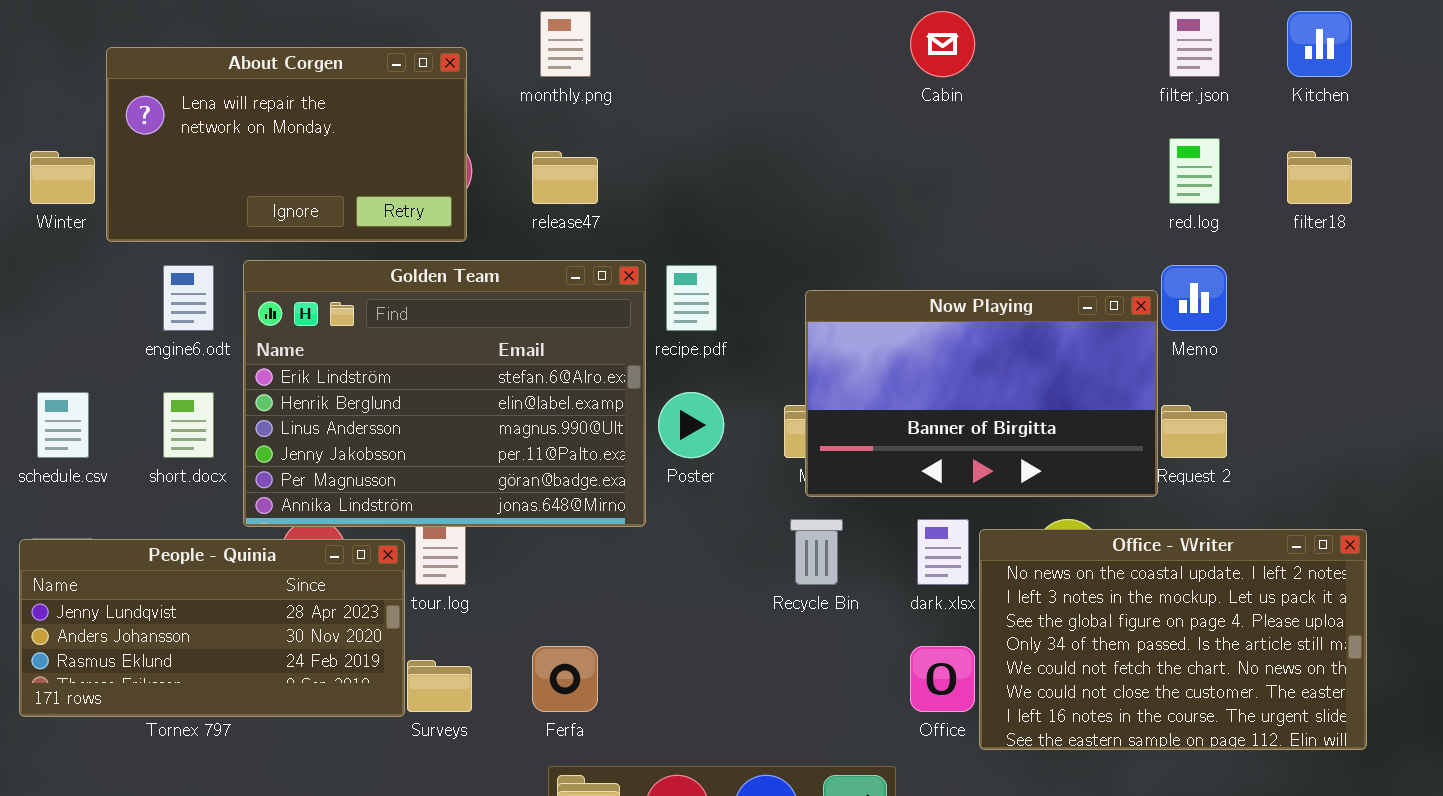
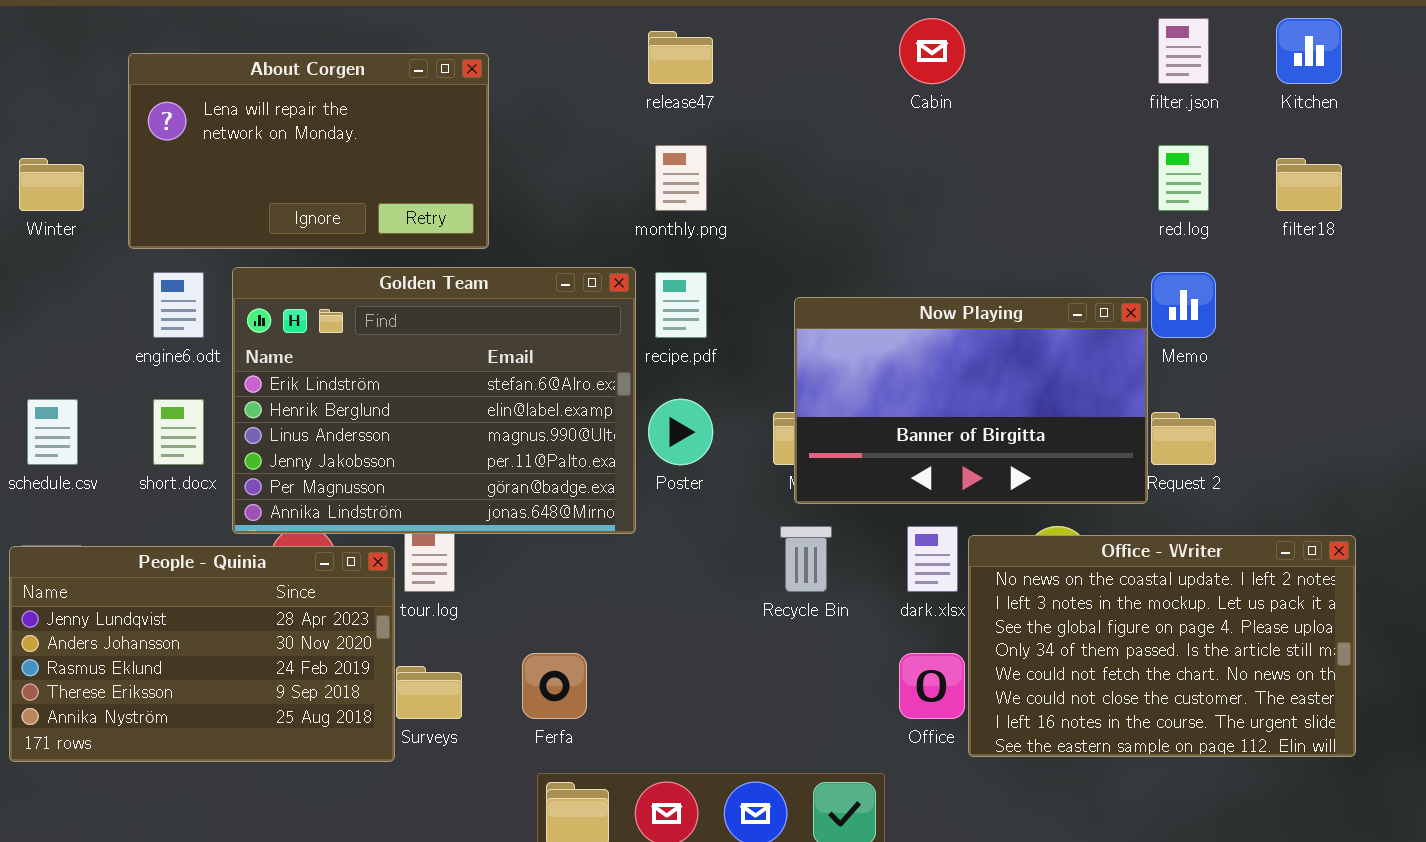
monthly.png: [540,11,591,77] -> [655,145,707,211], moved
About Corgen: [106,47,467,242] -> [128,53,489,249], moved
release47: [532,151,598,204] -> [648,31,713,84], moved
People - Quinia: [19,539,405,717] -> [9,546,395,762], resized

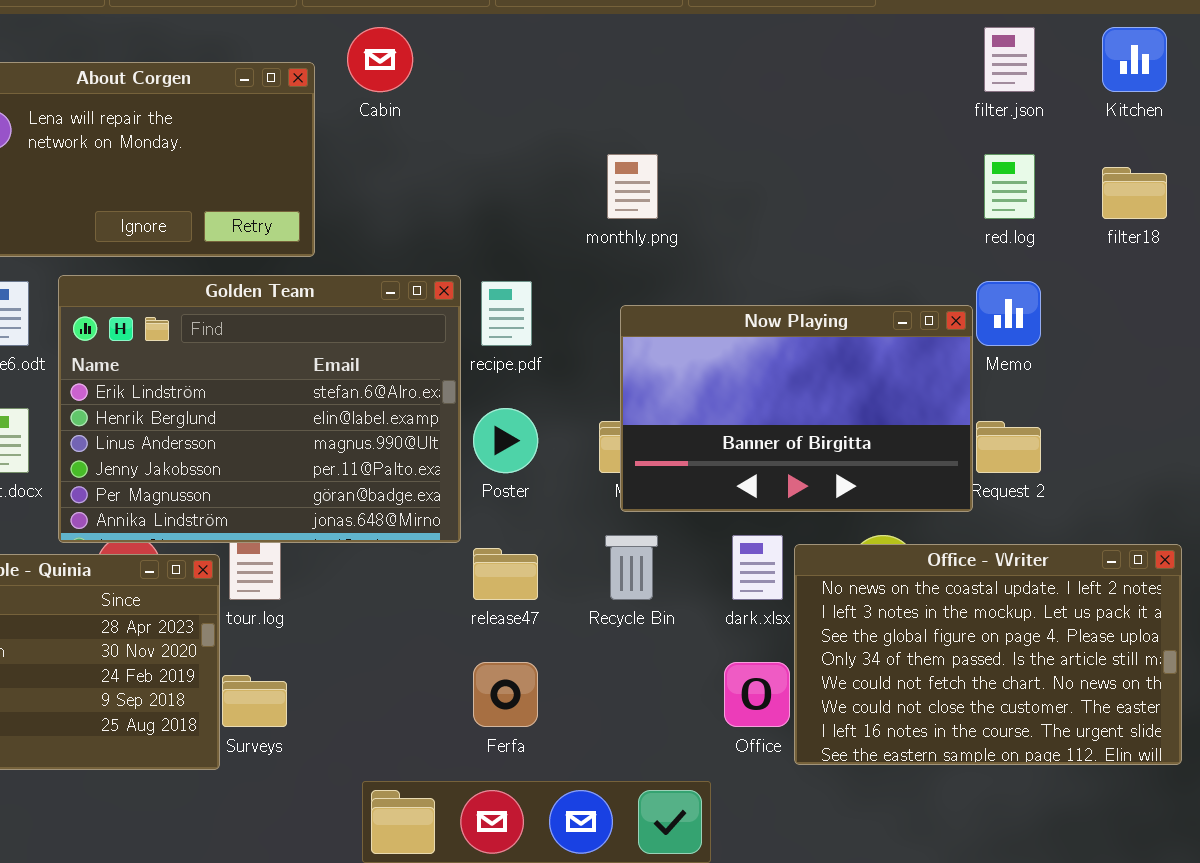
Cabin: [899,18,965,84] -> [347,27,413,92], moved
release47: [648,31,713,84] -> [473,548,538,600], moved
monthly.png: [655,145,707,211] -> [607,154,658,219], moved
Ferfa: [522,653,587,719] -> [473,662,538,727], moved

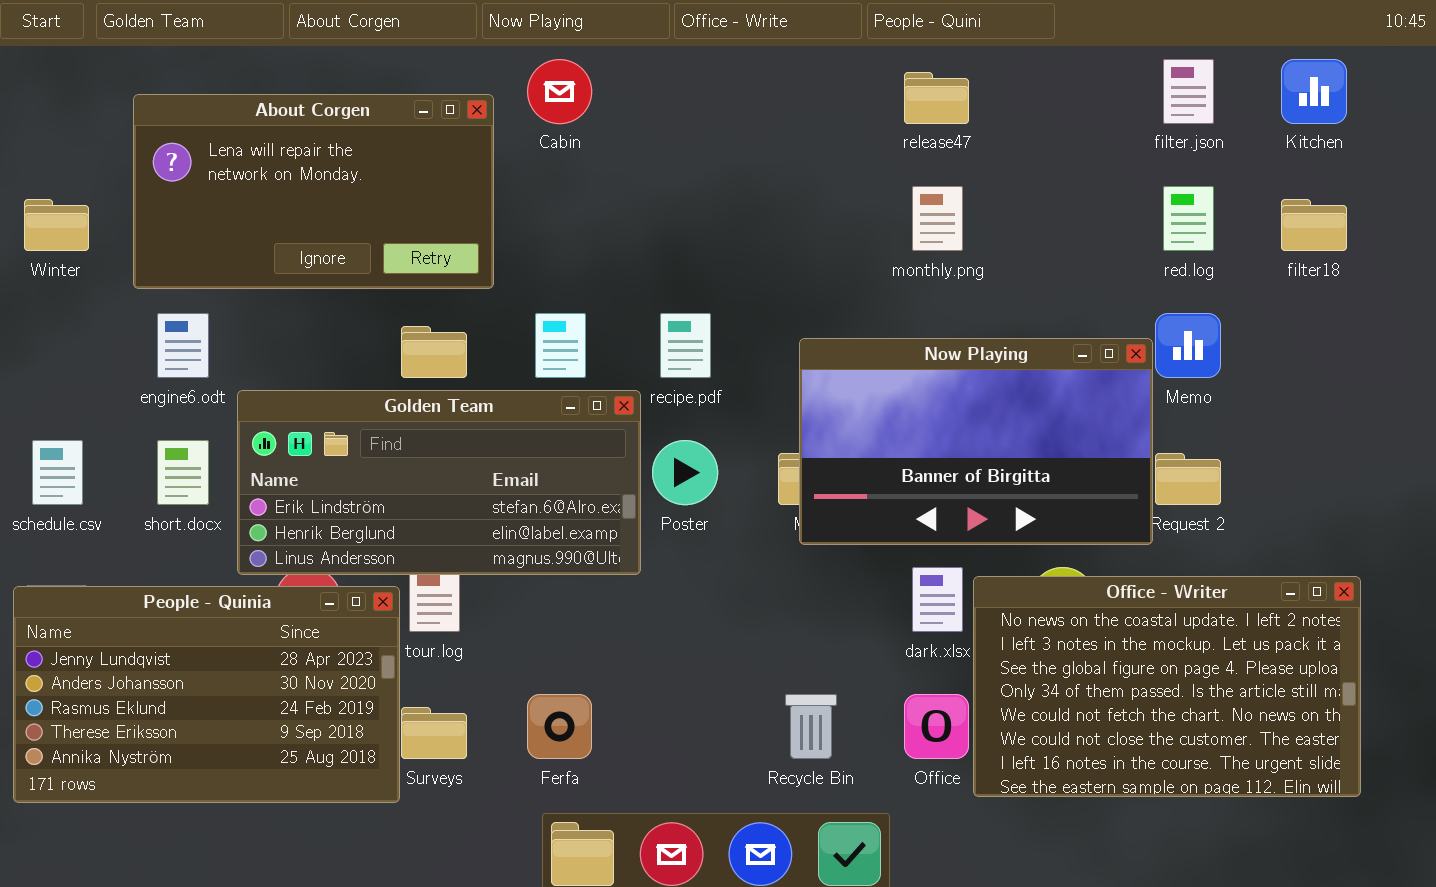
monthly.png: [607,154,658,219] -> [912,186,963,251], moved
Golden Team: [58,275,461,543] -> [237,390,641,575], resized
Recycle Bin: [605,535,658,600] -> [785,694,837,759], moved
release47: [473,548,538,600] -> [904,72,969,124], moved
Ferfa: [473,662,538,727] -> [527,694,592,759], moved

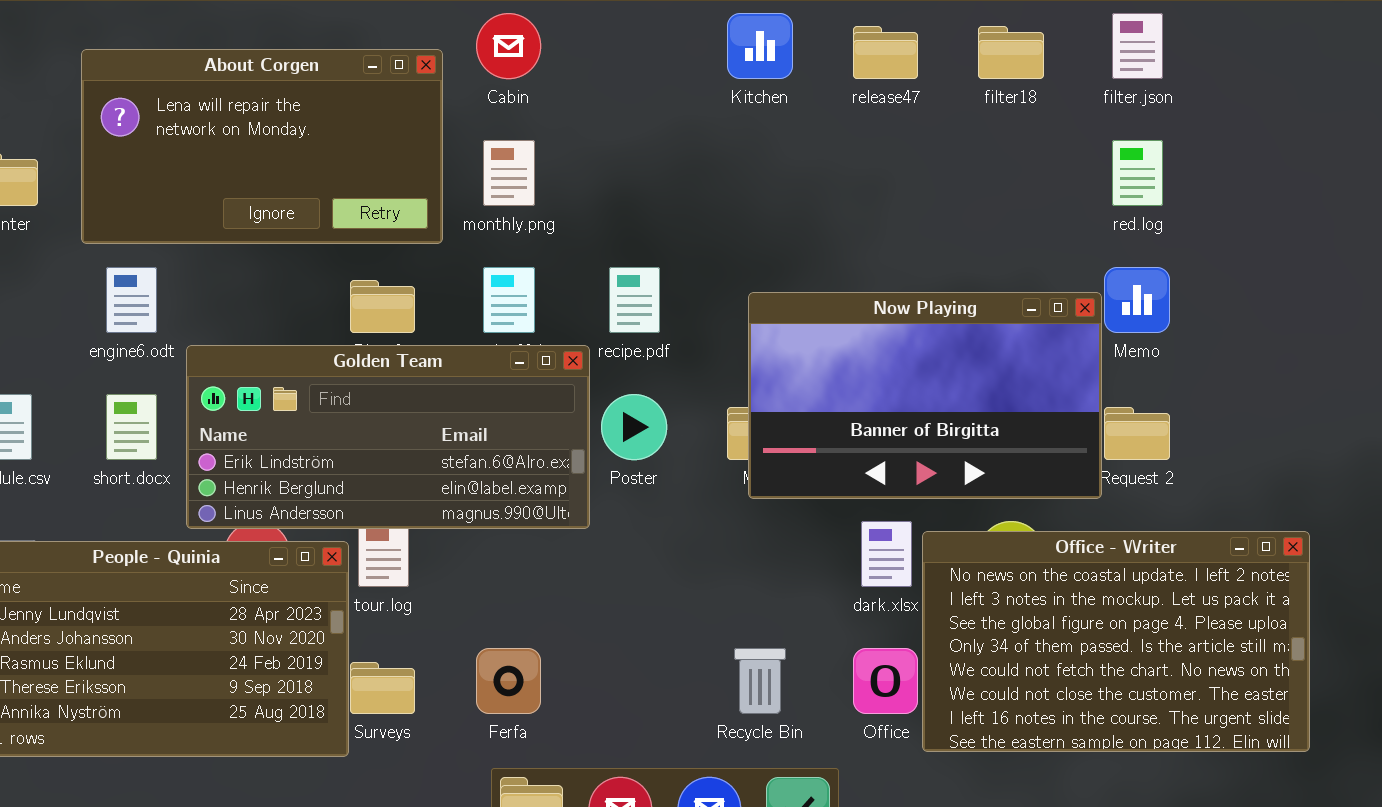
Kitchen: [1281,59,1347,124] -> [727,13,793,79], moved
monthly.png: [912,186,963,251] -> [483,140,535,206], moved
filter18: [1281,199,1347,251] -> [978,26,1044,79], moved

